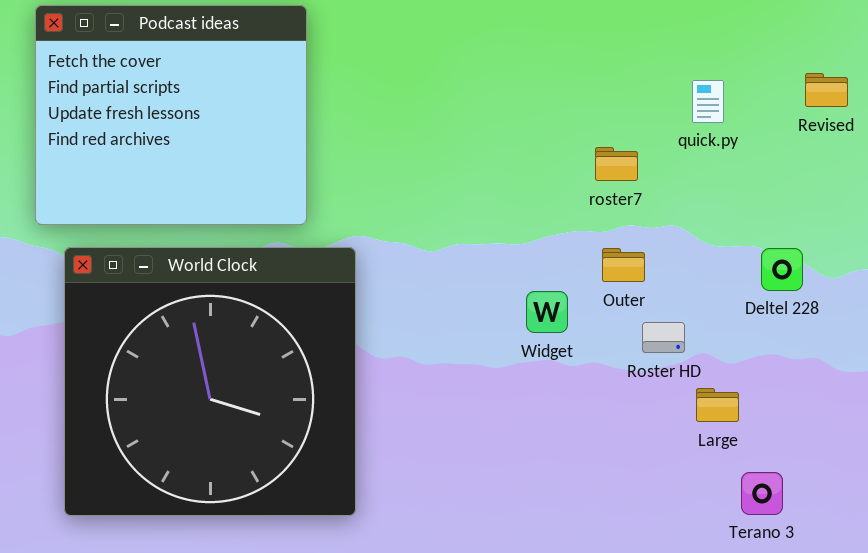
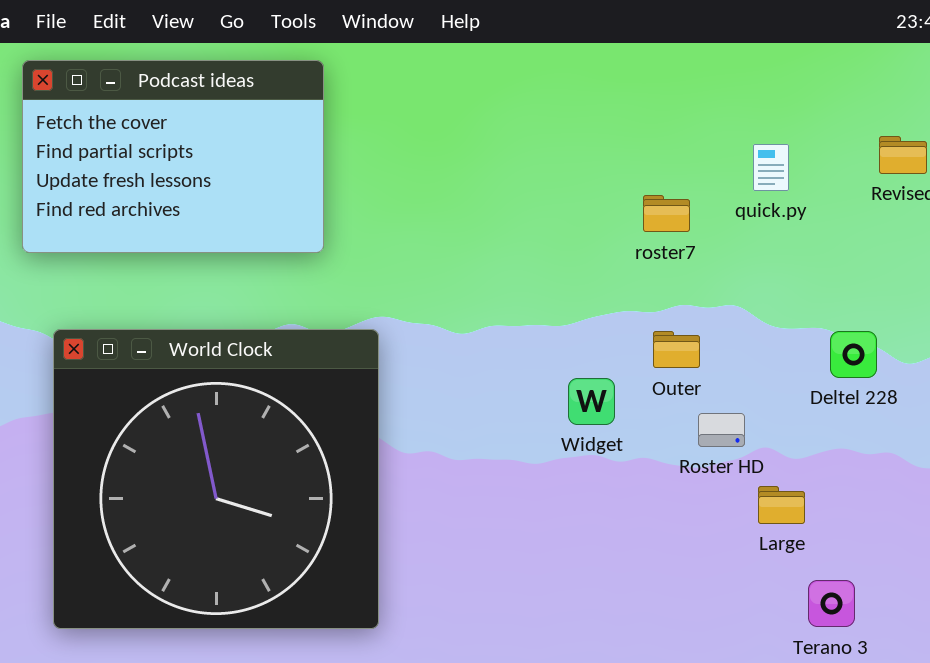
Podcast ideas: [35,5,307,225] -> [22,60,324,253], resized
roster7: [595,147,638,181] -> [643,195,690,232], moved

